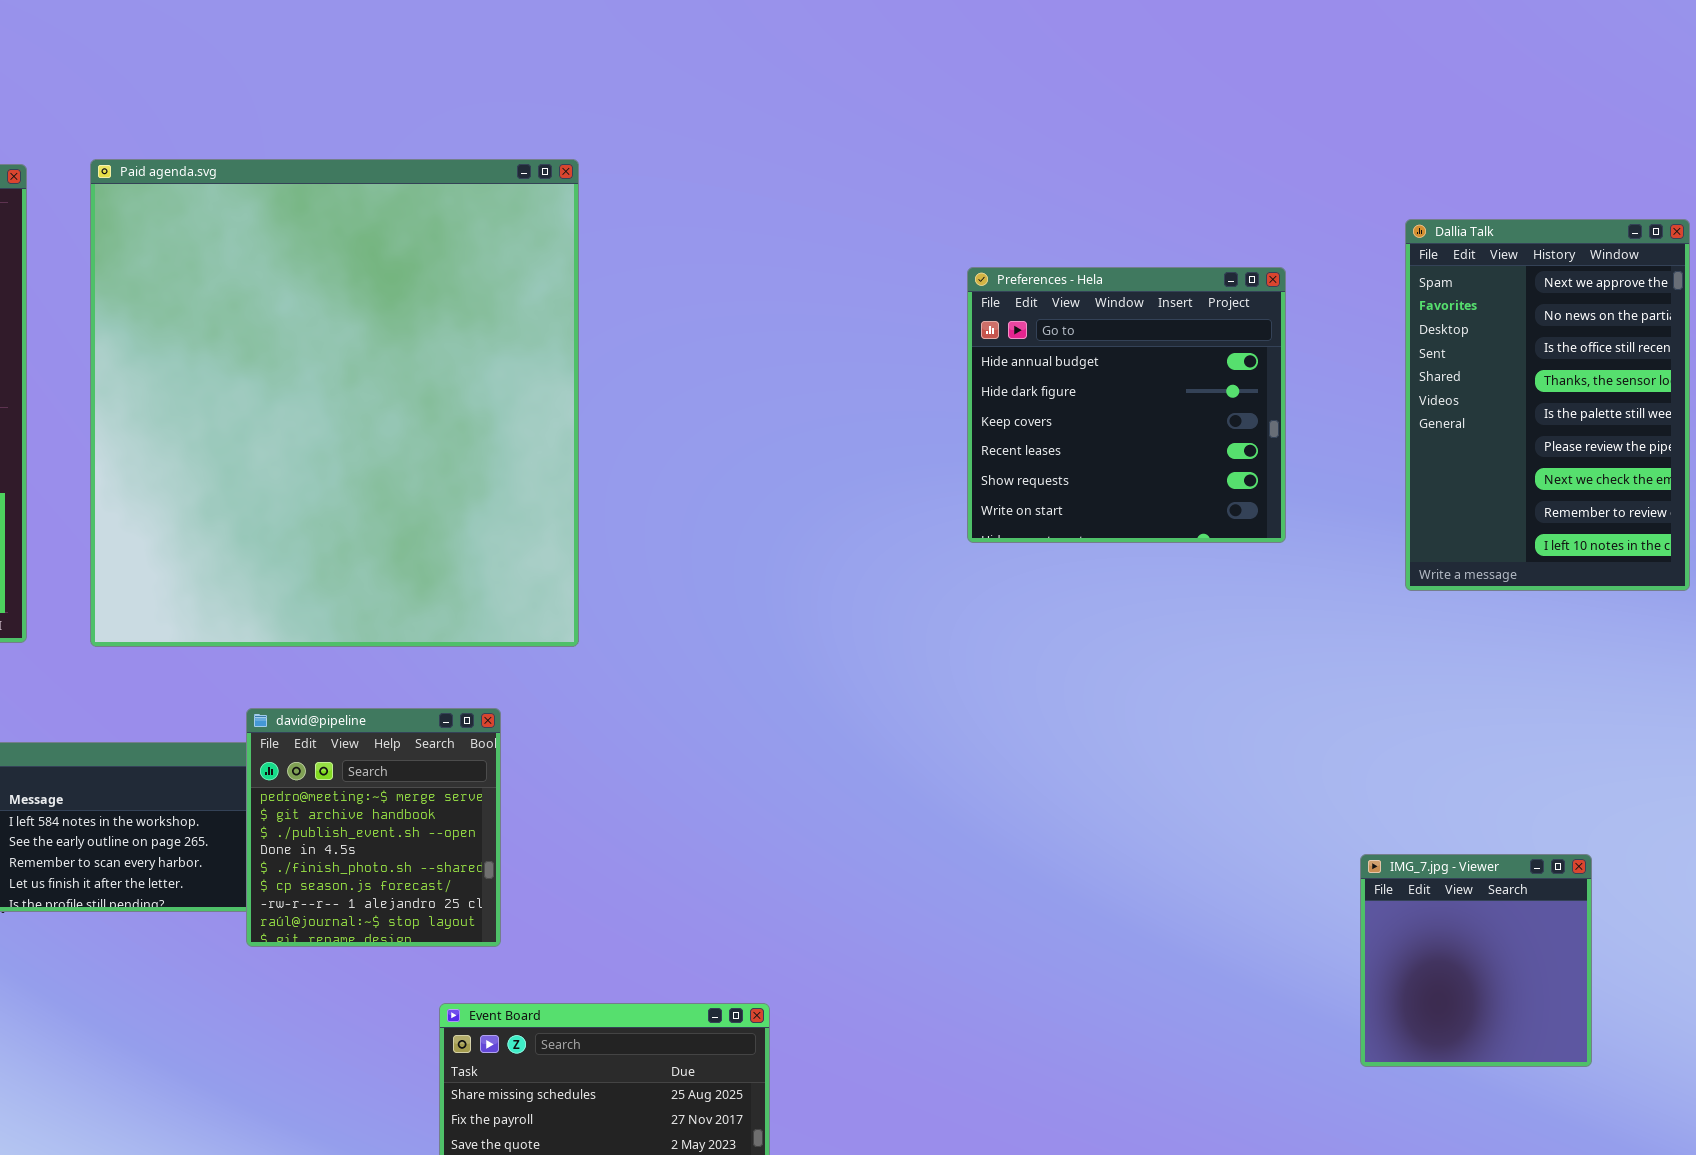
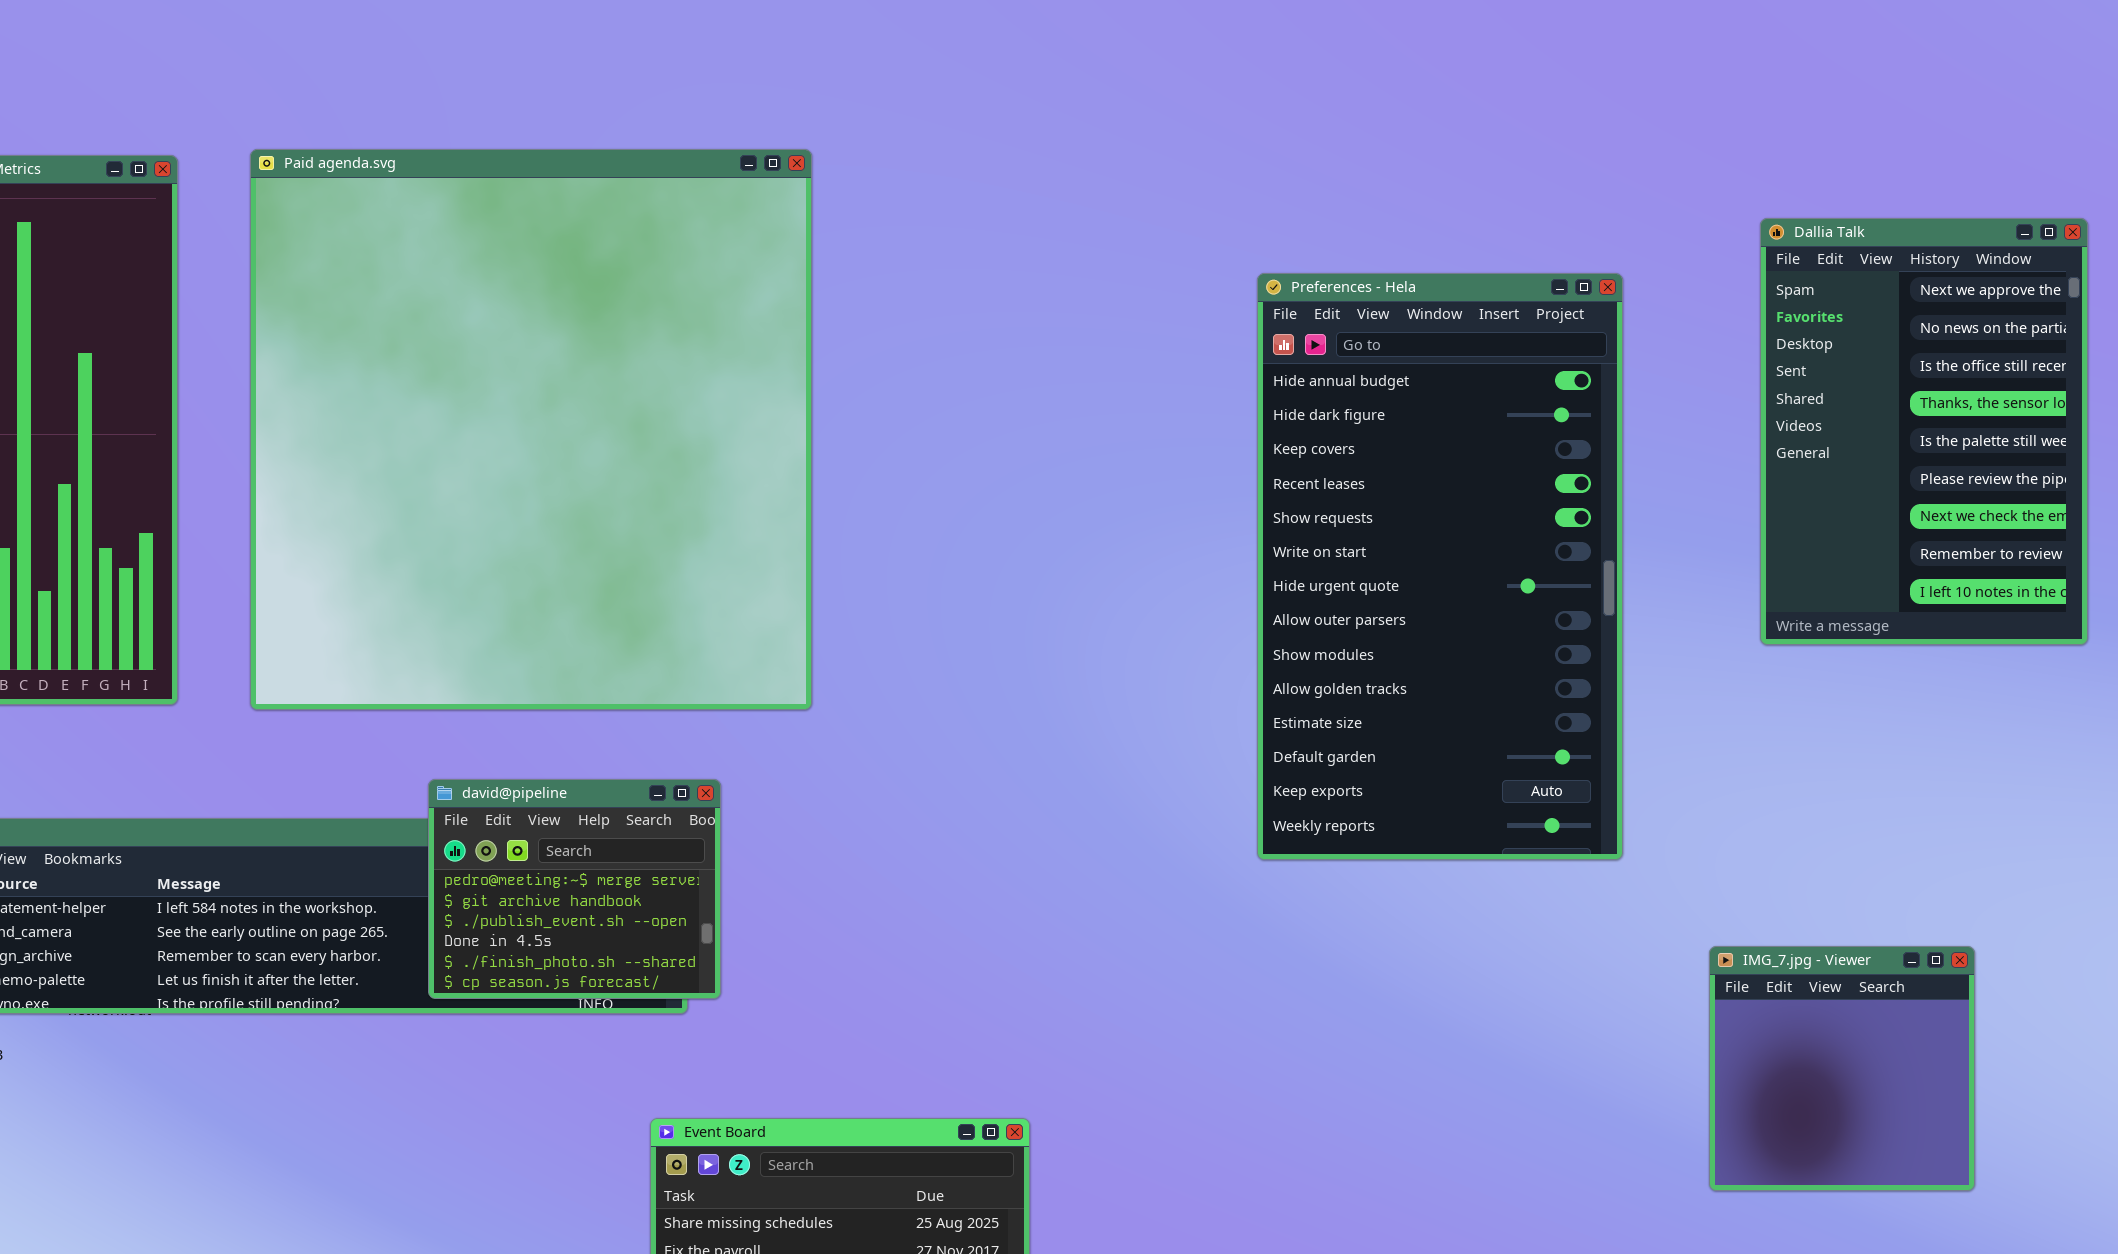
Preferences - Hela: [967,267,1286,543] -> [1257,273,1623,860], resized
david@pipeline: [246,708,501,947] -> [428,779,721,999], resized

